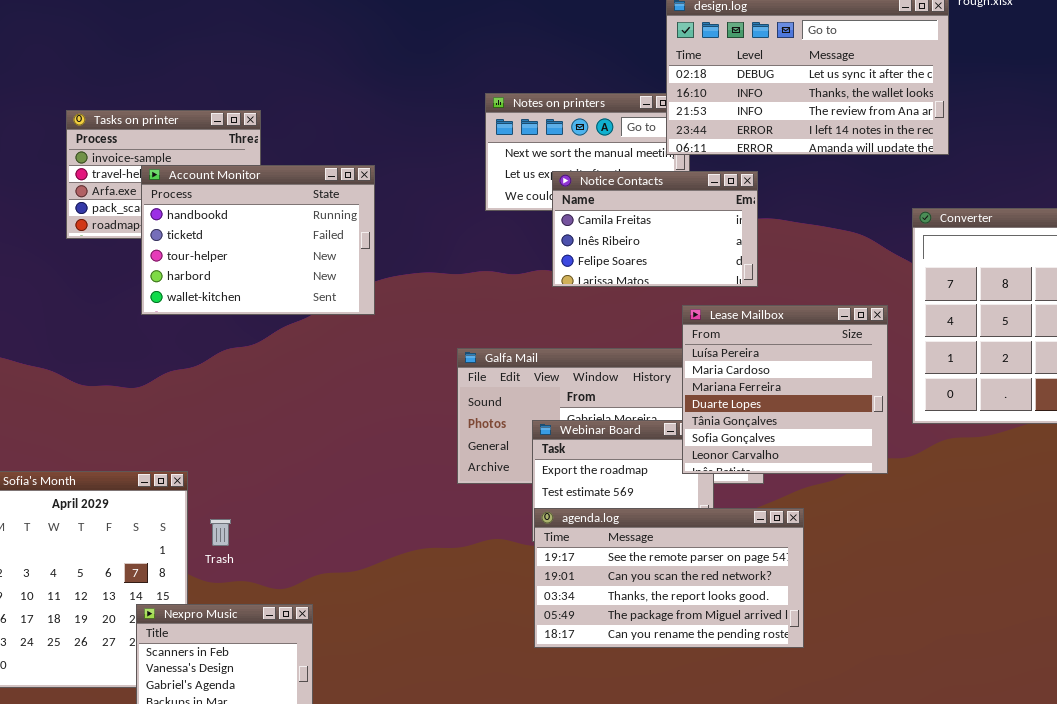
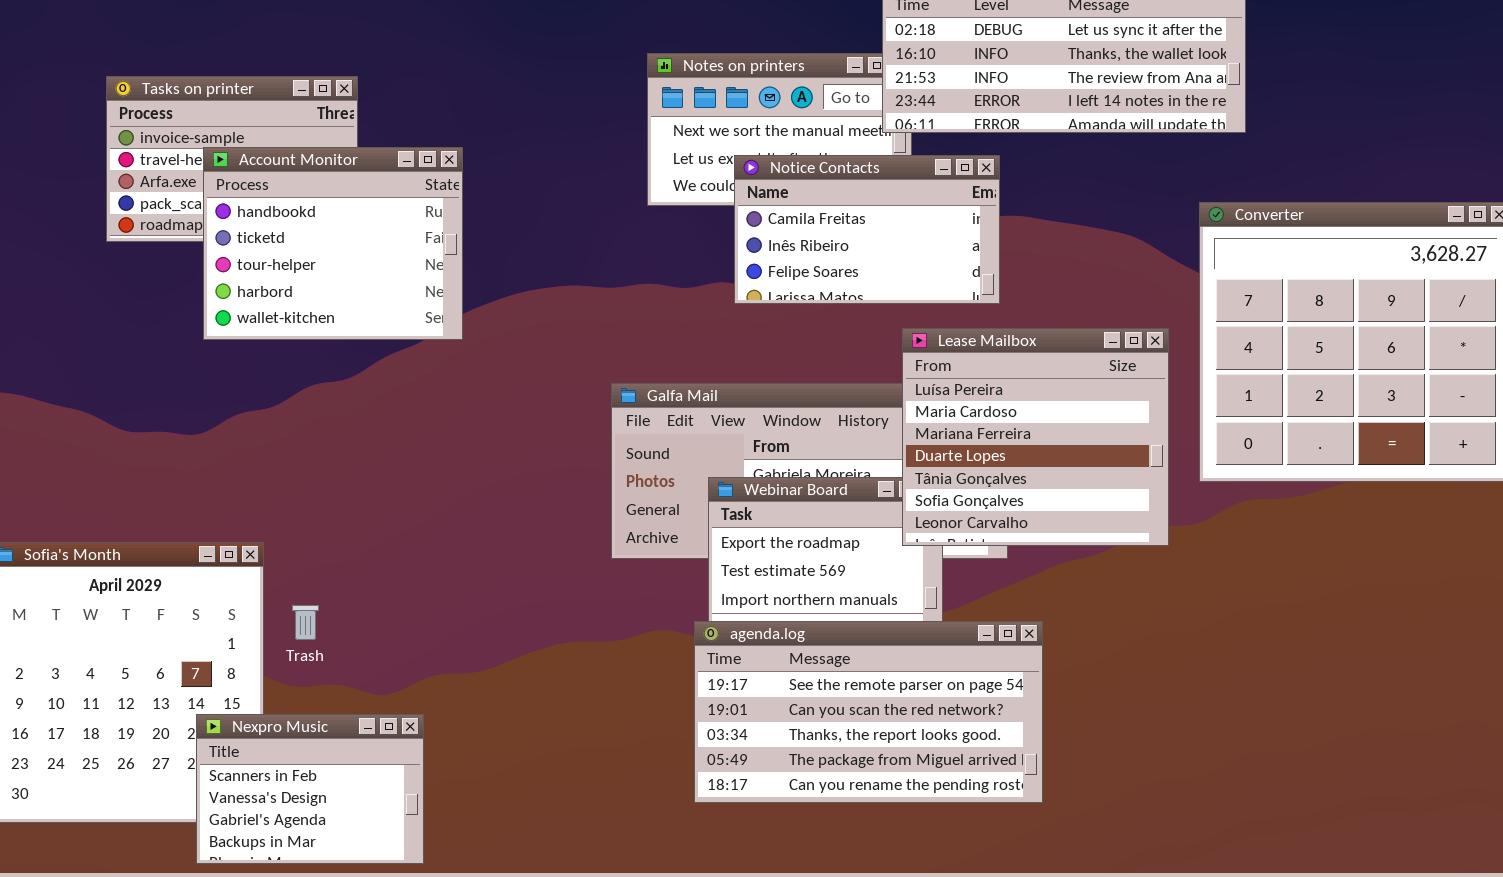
Account Monitor: [141,165,375,315] -> [203,147,463,340], resized
agenda.log: [534,508,804,648] -> [694,621,1043,803], moved

